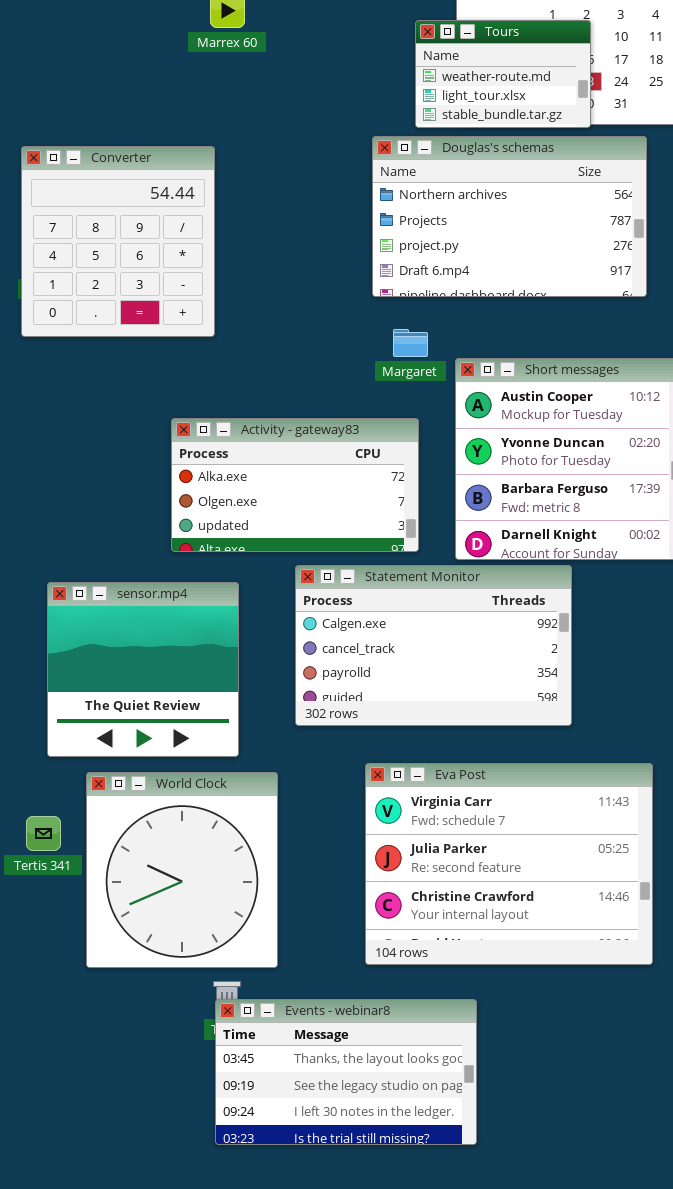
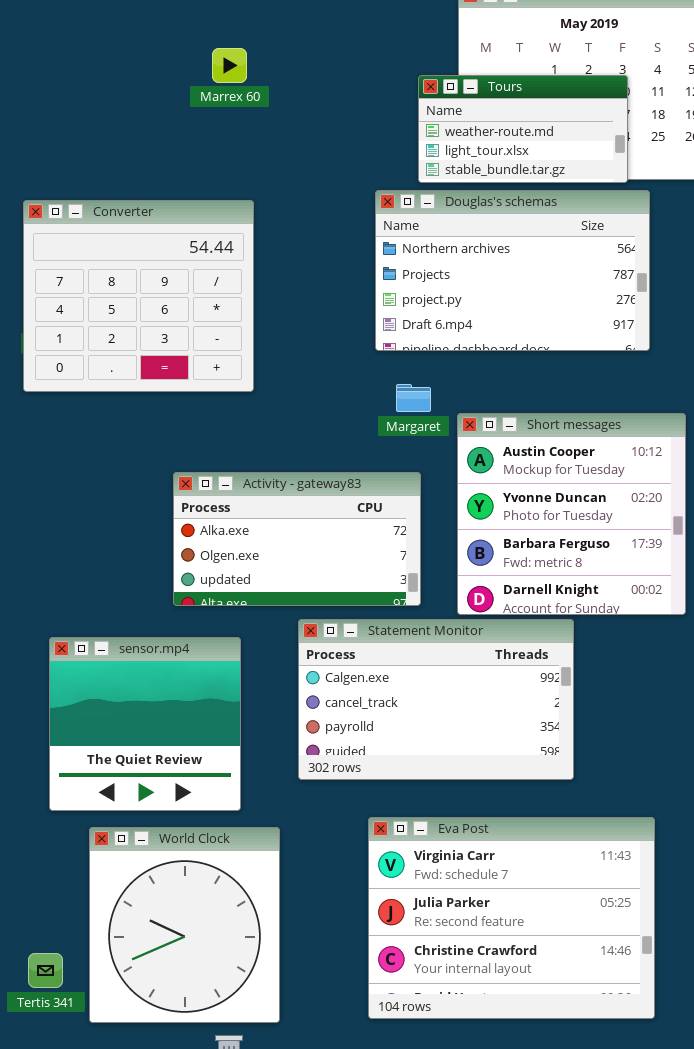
Tours: [415,20,591,128] -> [418,75,628,183], resized
Converter: [21,146,215,337] -> [23,200,254,392], resized
Tertis 341: [26,816,61,851] -> [28,953,63,988], moved

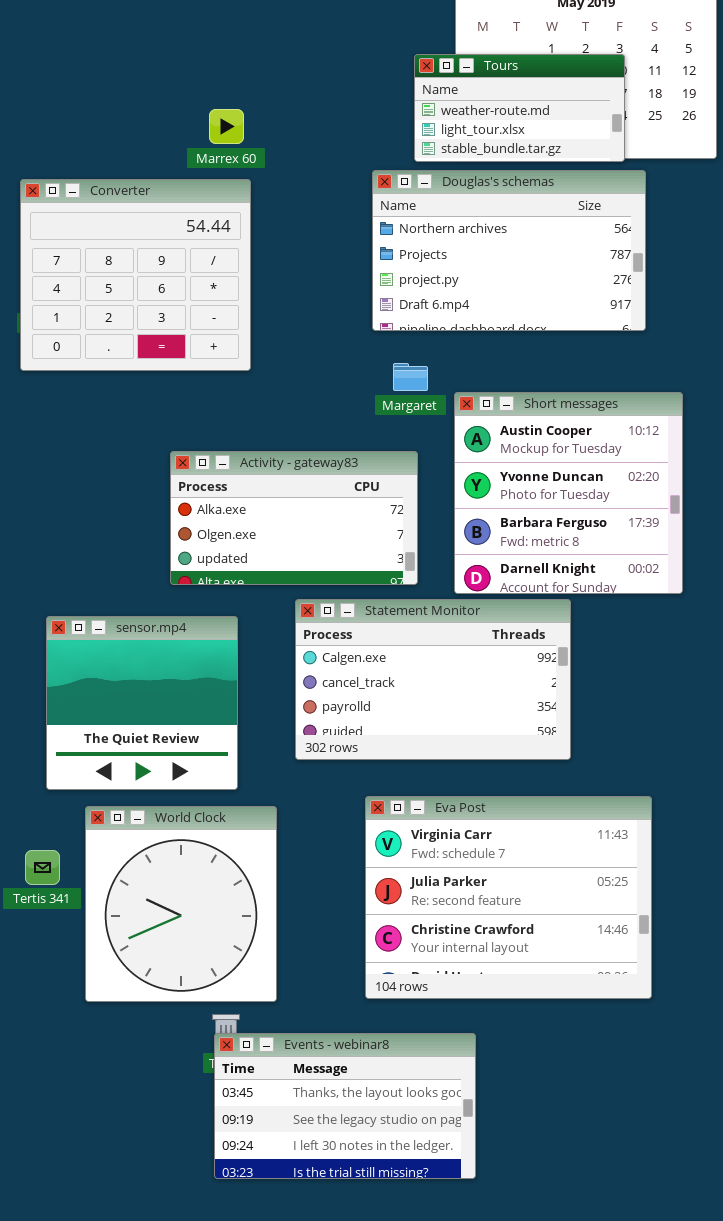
Marrex 60: [212,48,247,83] -> [209,109,244,144], moved
Tertis 341: [28,953,63,988] -> [25,850,60,885], moved

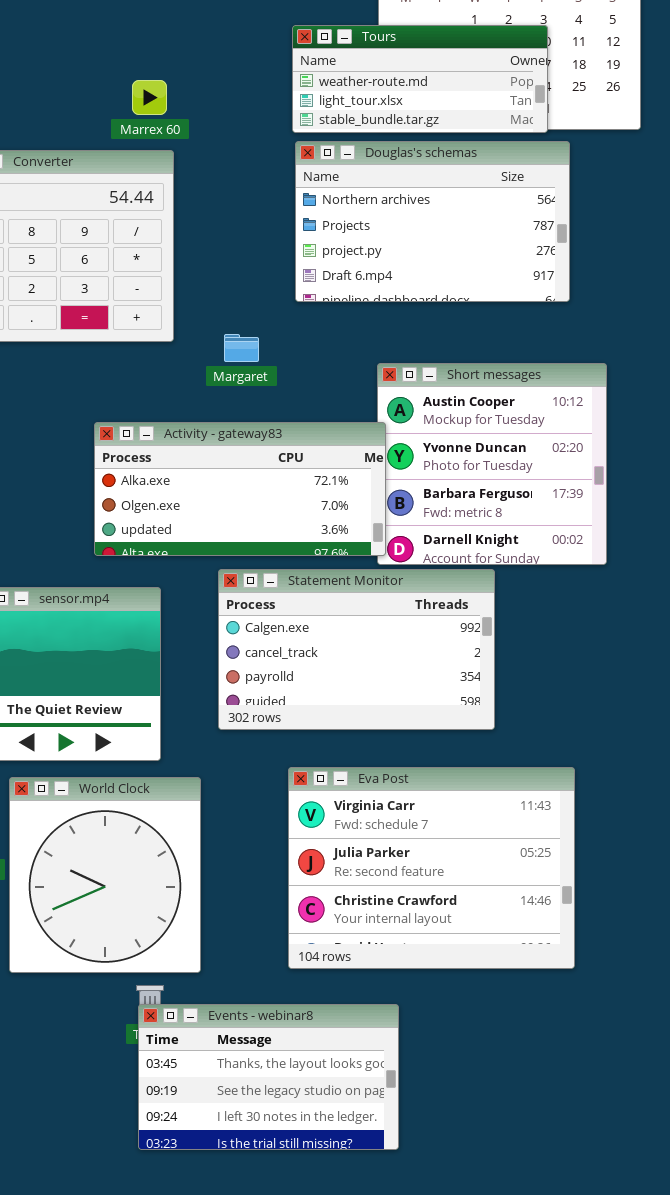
Tours: [414,54,625,162] -> [292,25,548,133], resized
Margaret: [393,363,428,391] -> [224,334,259,362], moved
Activity - gateway83: [170,451,418,585] -> [94,422,386,556], resized

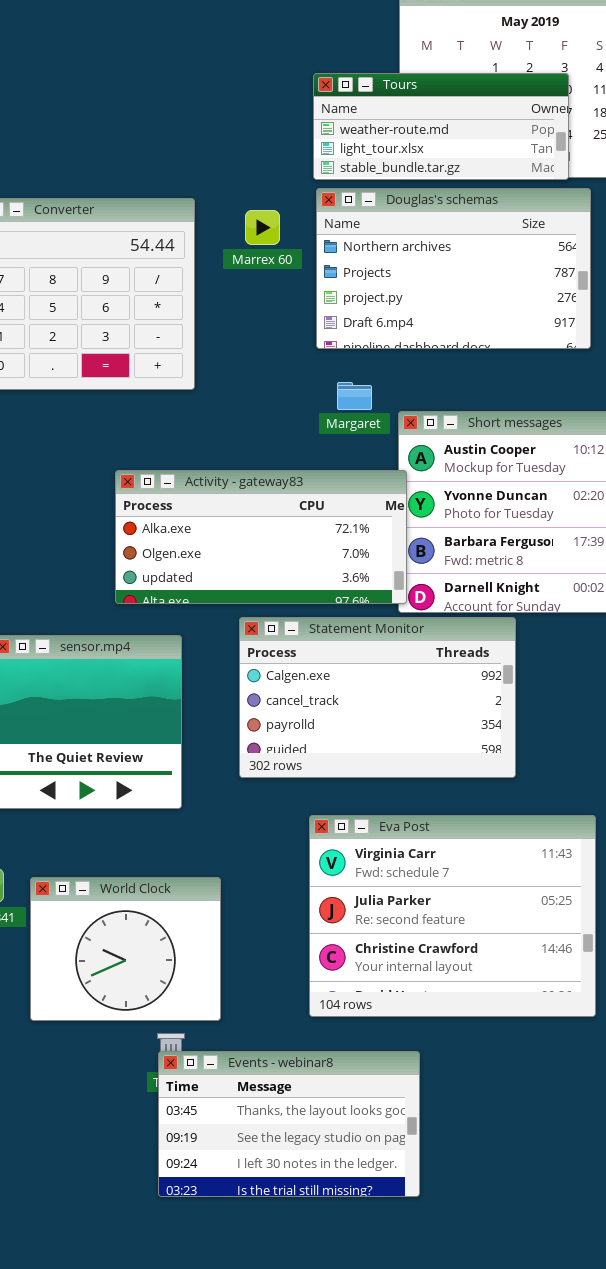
Marrex 60: [132,80,167,115] -> [245,210,280,245], moved
Margaret: [224,334,259,362] -> [337,382,372,410], moved
World Clock: [9,777,201,973] -> [30,877,221,1021], resized

